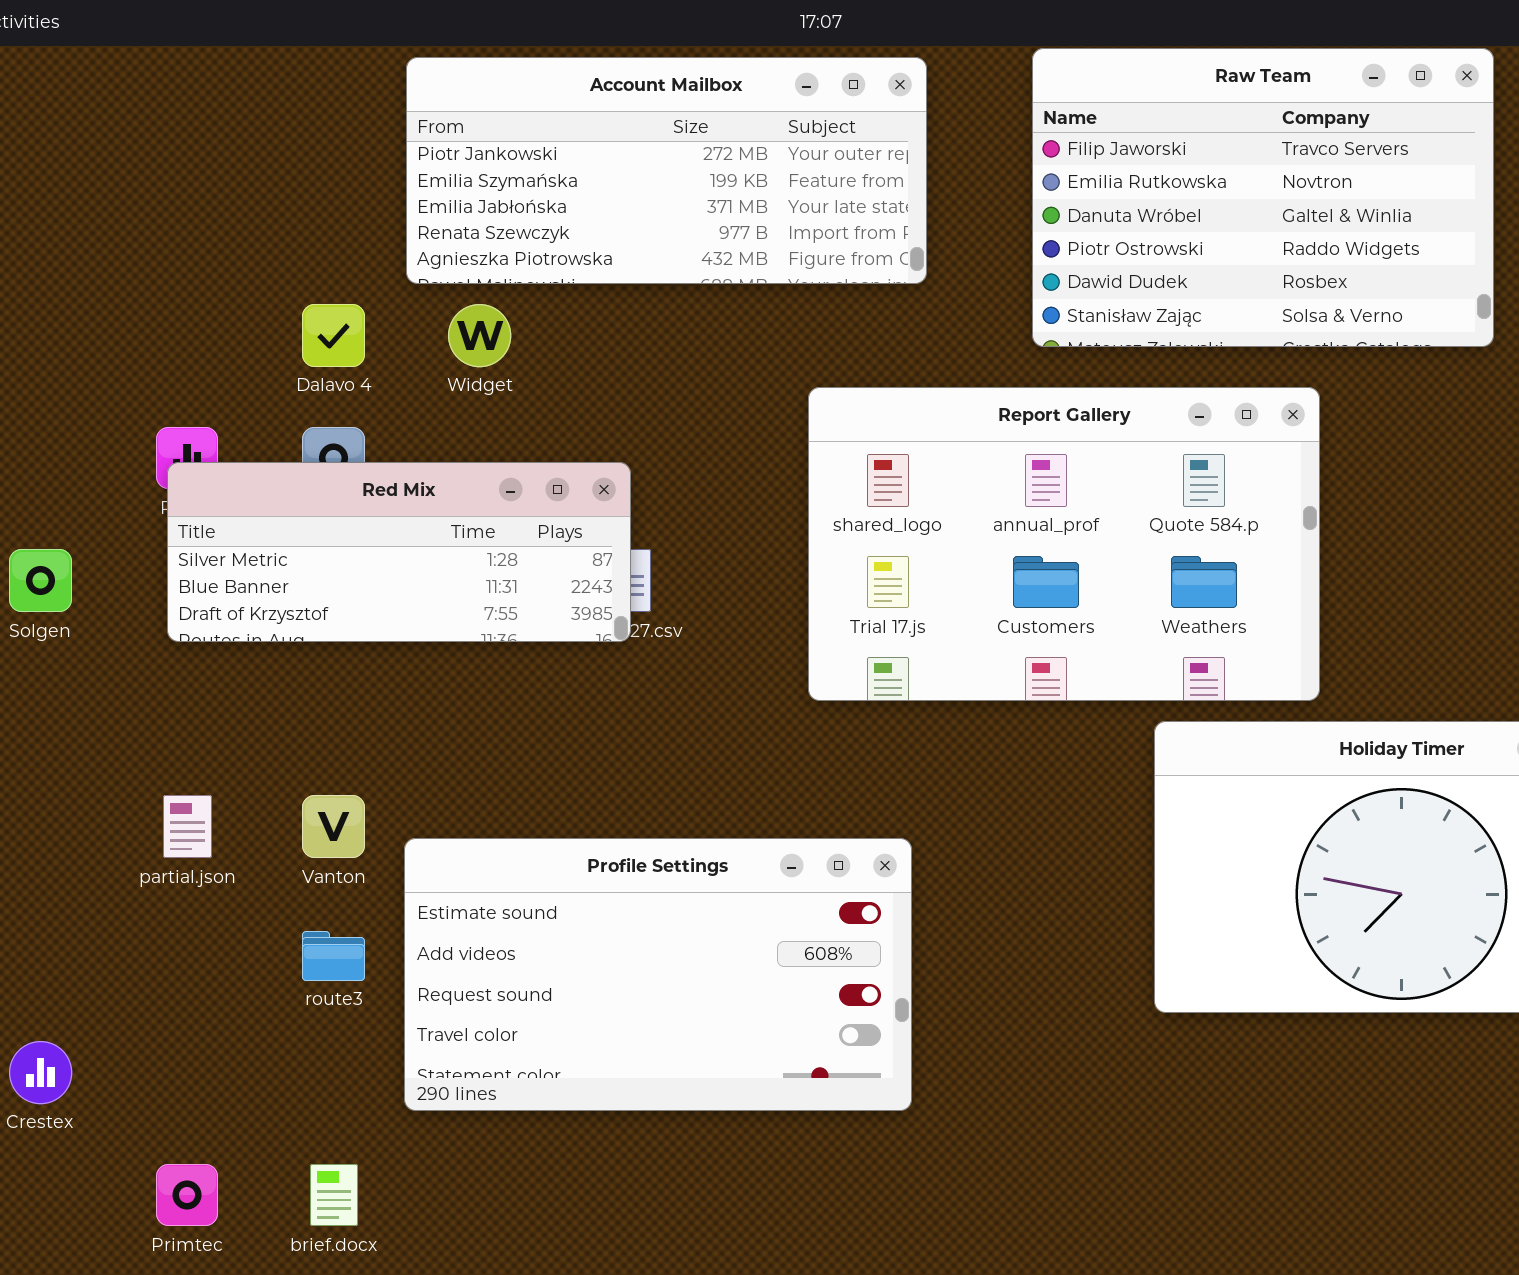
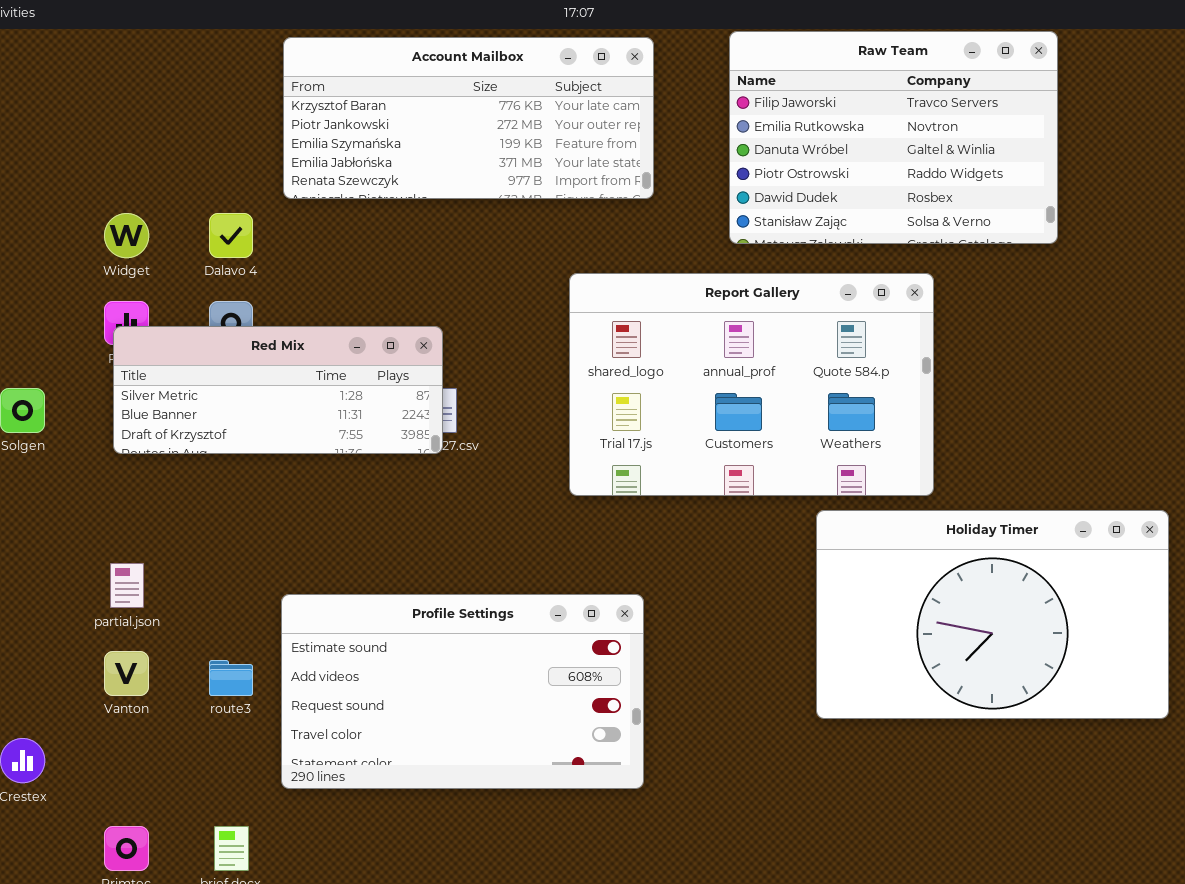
Account Mailbox: [406,57,927,284] -> [283,37,654,199], scrolled up 1 row
Widget: [448,304,511,367] -> [104,213,149,258], moved
Vanton: [302,795,365,858] -> [104,651,149,696], moved

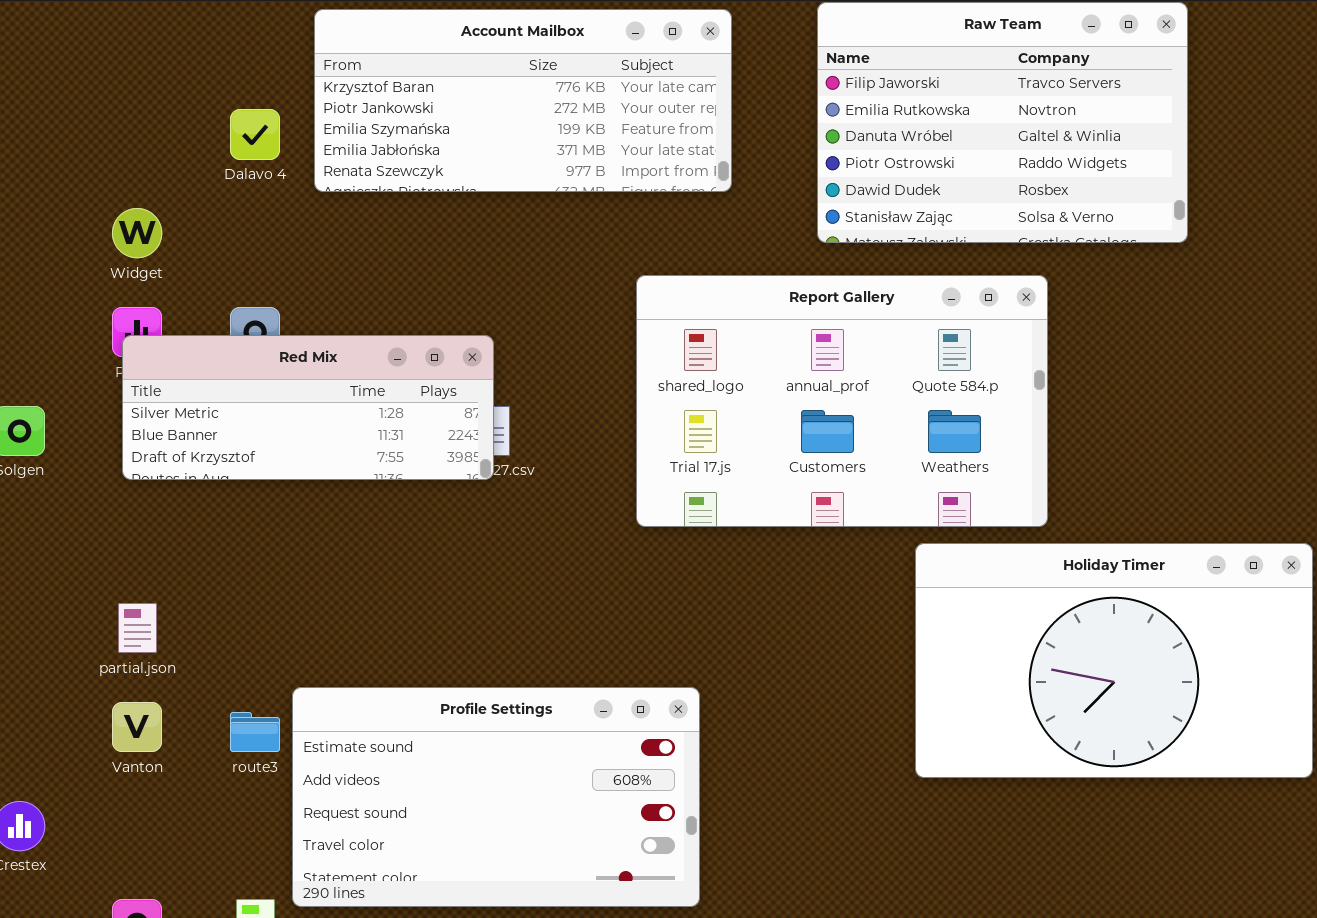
Dalavo 4: [209,213,253,258] -> [230,109,280,160], moved
Profile Settings: [281,594,644,789] -> [292,687,700,907], moved

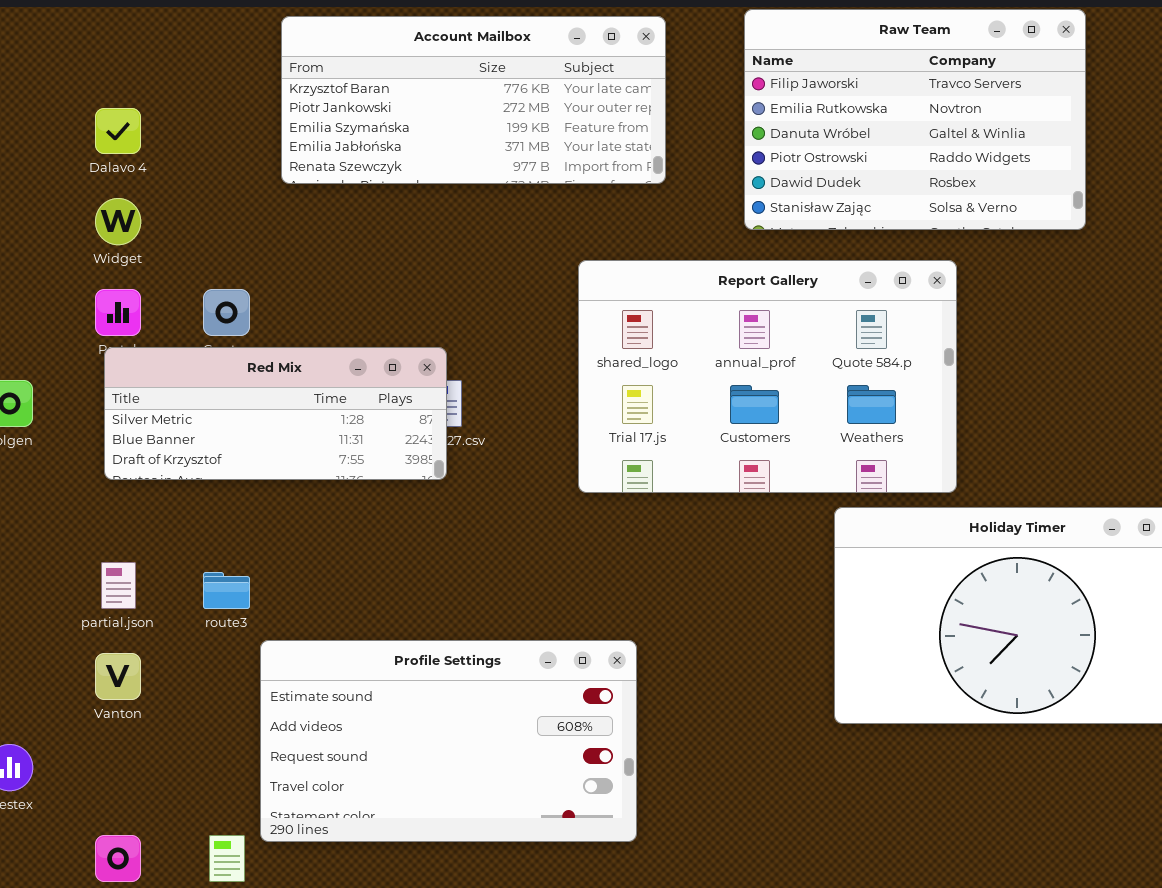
Dalavo 4: [230,109,280,160] -> [95,108,141,154], moved
Red Mix: [122,335,494,480] -> [104,347,447,480], moved
route3: [230,712,280,752] -> [203,572,250,609], moved

